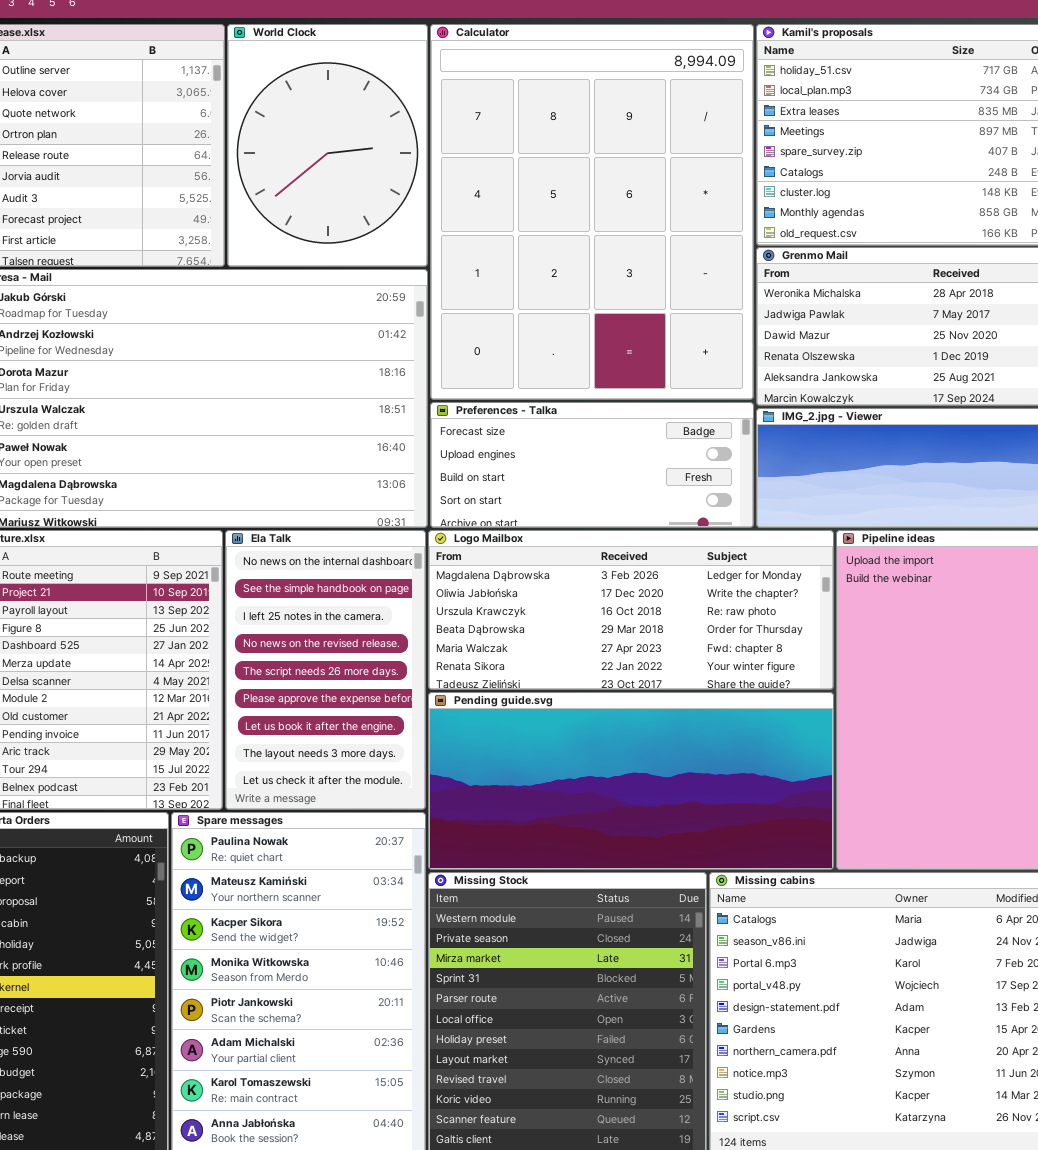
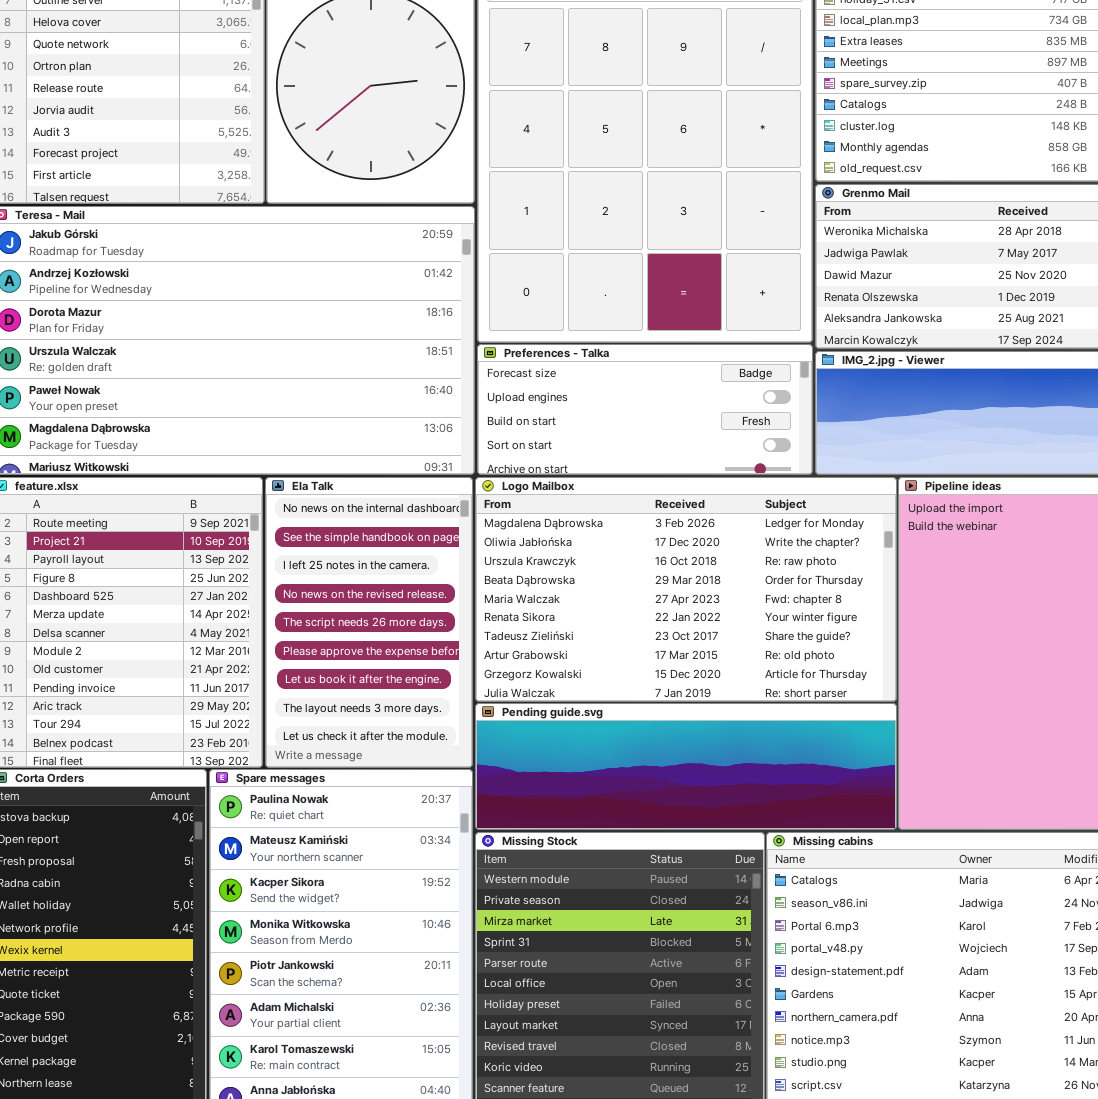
Logo Mailbox: [428,530,834,690] -> [475,477,897,702], resized
Pending guide.svg: [428,692,834,870] -> [475,703,897,830], resized

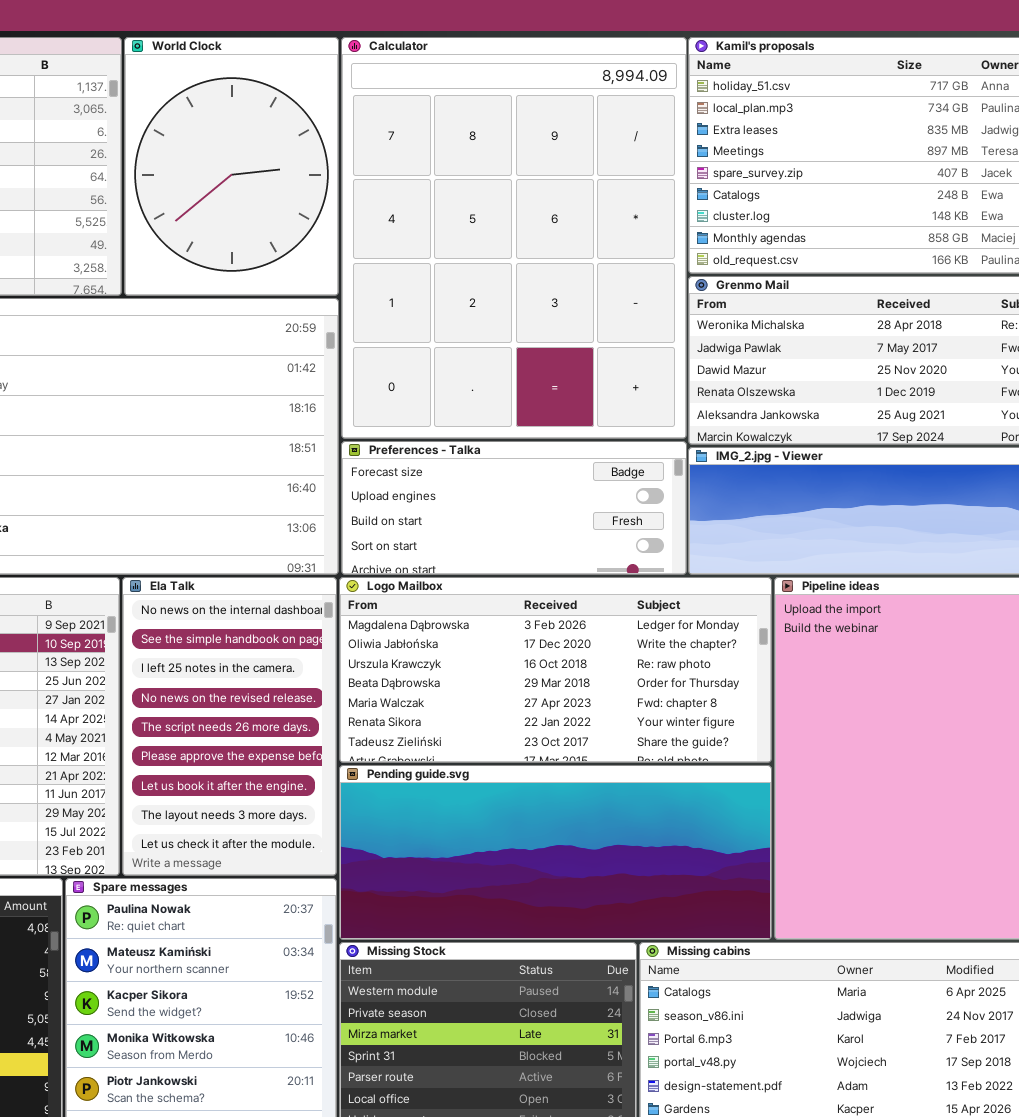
Logo Mailbox: [475,477,897,702] -> [339,577,772,763], resized
Pending guide.svg: [475,703,897,830] -> [339,765,772,940], resized

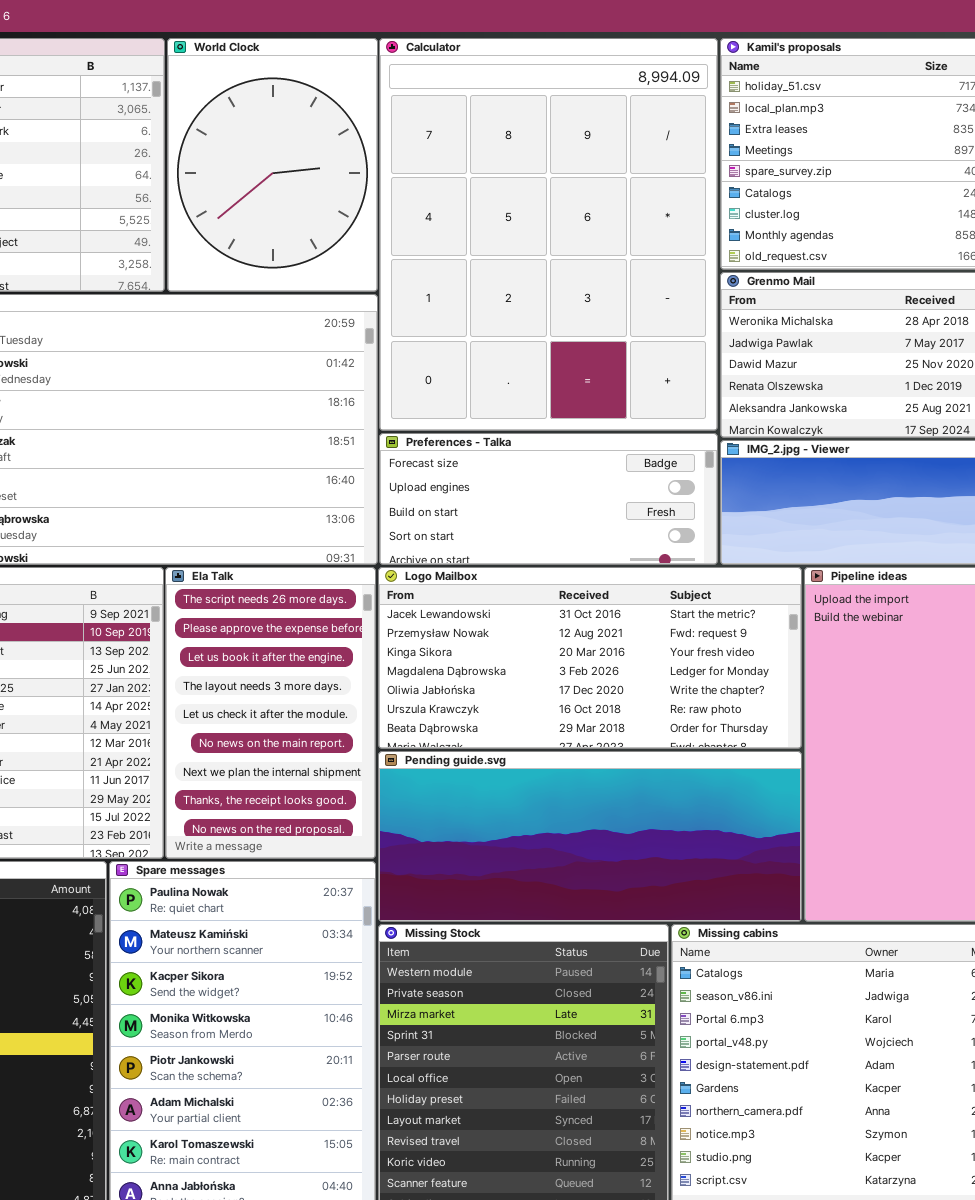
Ela Talk: [122,577,337,876] -> [165,567,376,859], scrolled down 4 rows
Logo Mailbox: [339,577,772,763] -> [378,567,802,749], scrolled up 3 rows

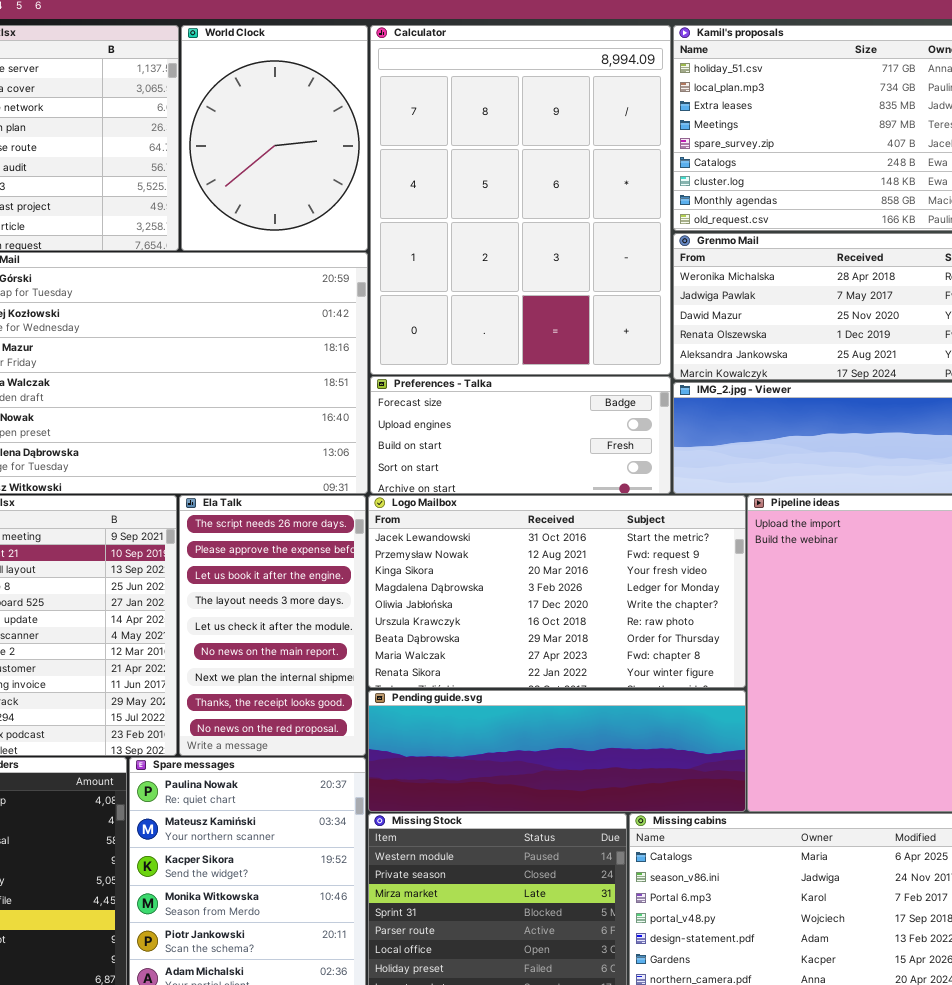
Logo Mailbox: [378,567,802,749] -> [368,495,746,688], resized
Pending guide.svg: [378,751,802,922] -> [368,690,746,812], resized

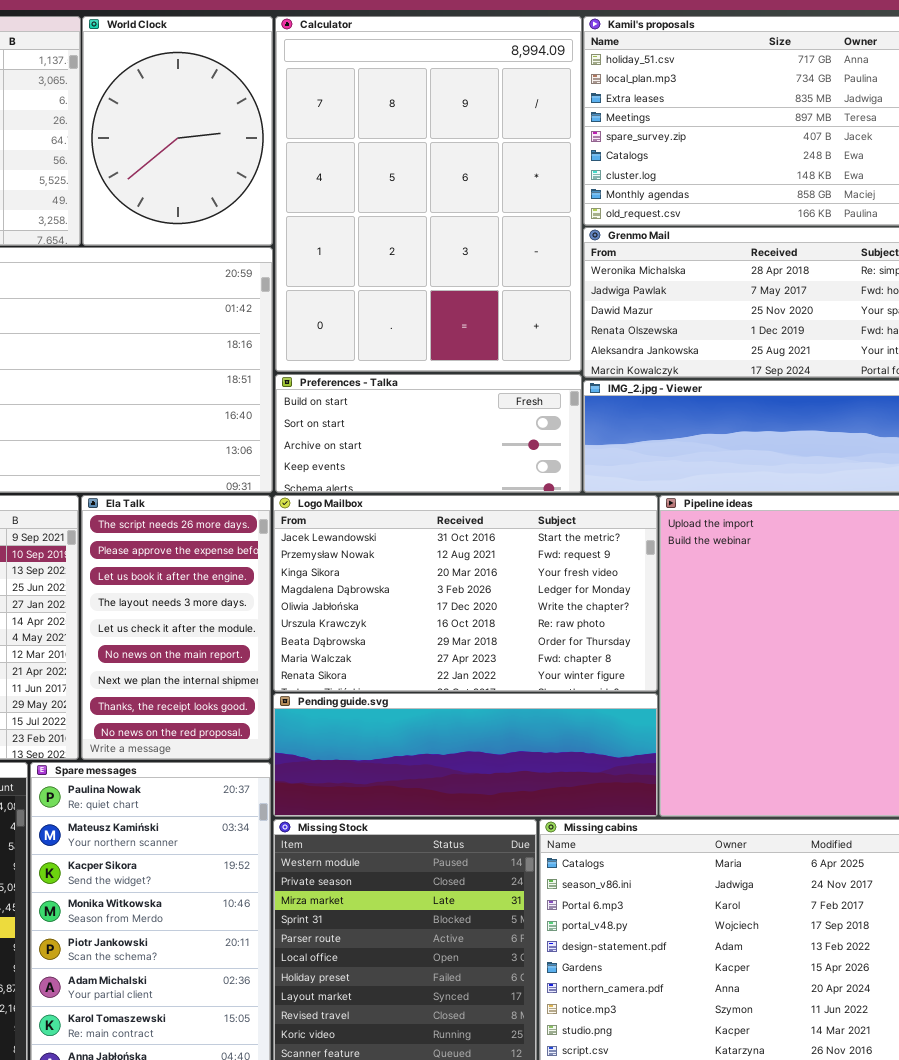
Preferences - Talka: [370,376,671,494] -> [275,374,582,493], scrolled down 2 rows

